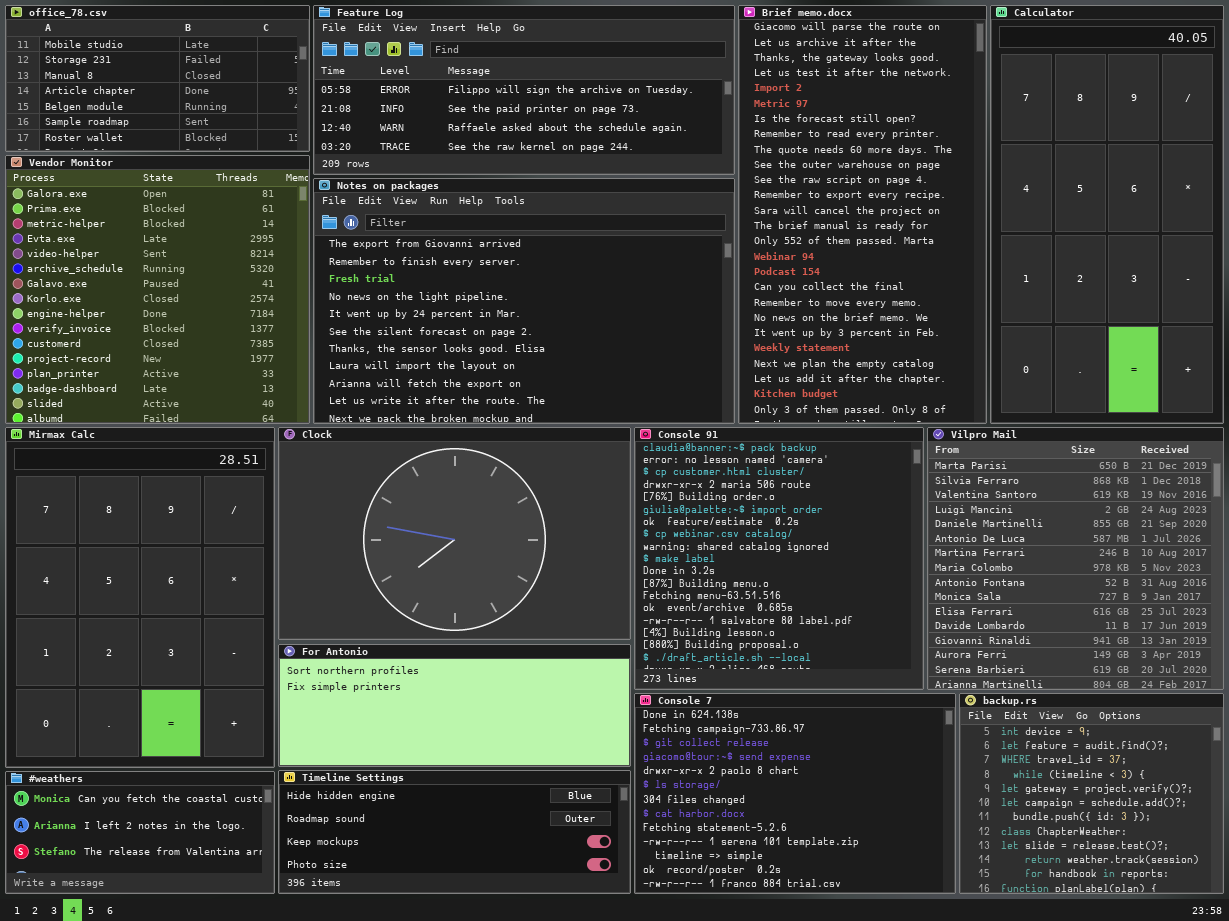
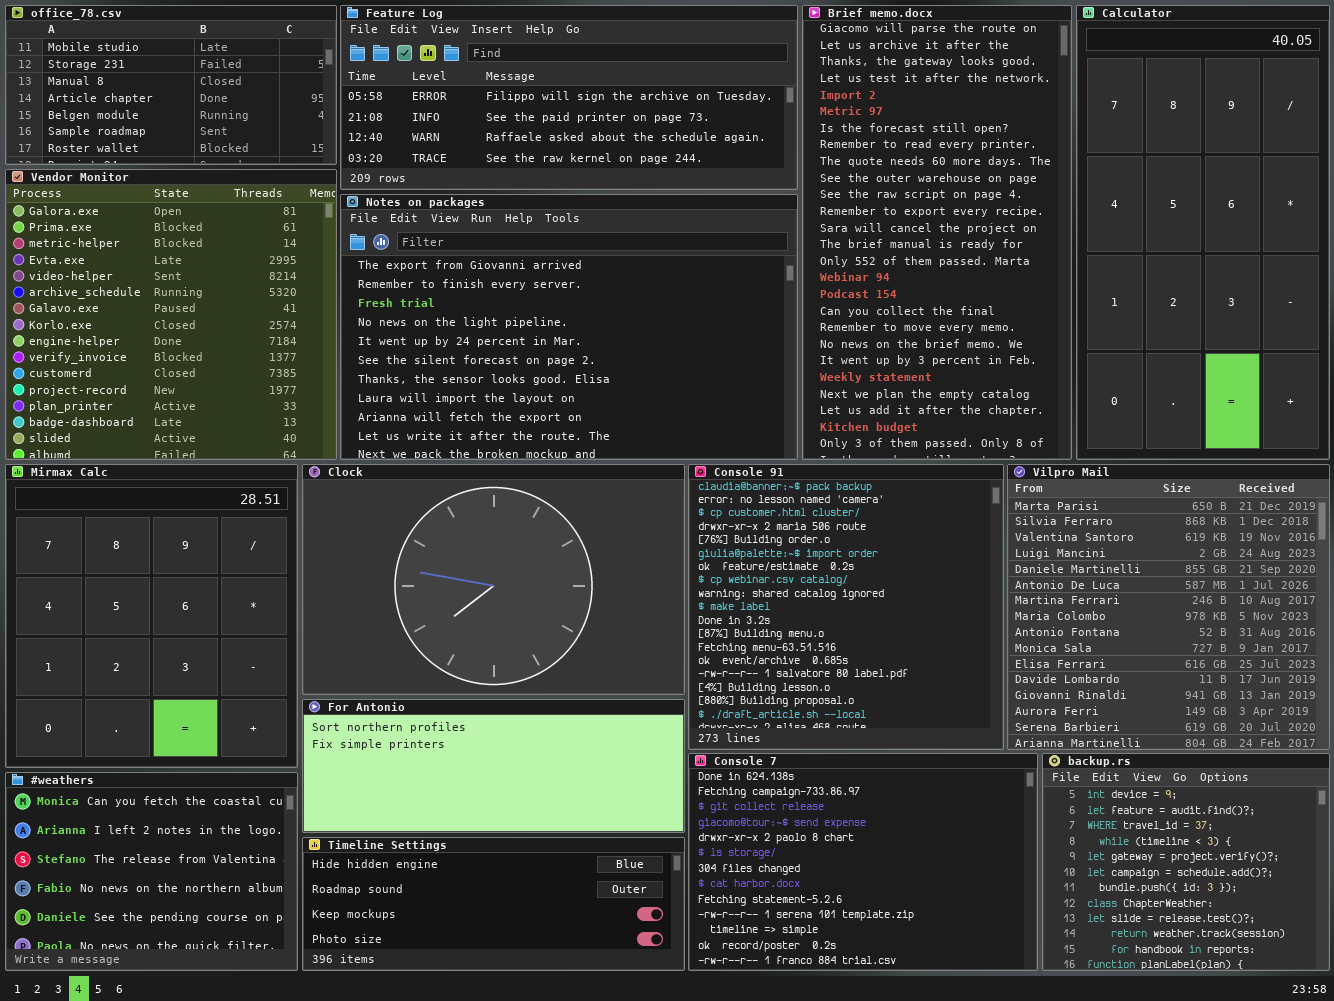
Mirmax Calc: [5,427,275,768] -> [5,464,298,768], resized
#weathers: [5,771,275,894] -> [5,772,298,971], resized

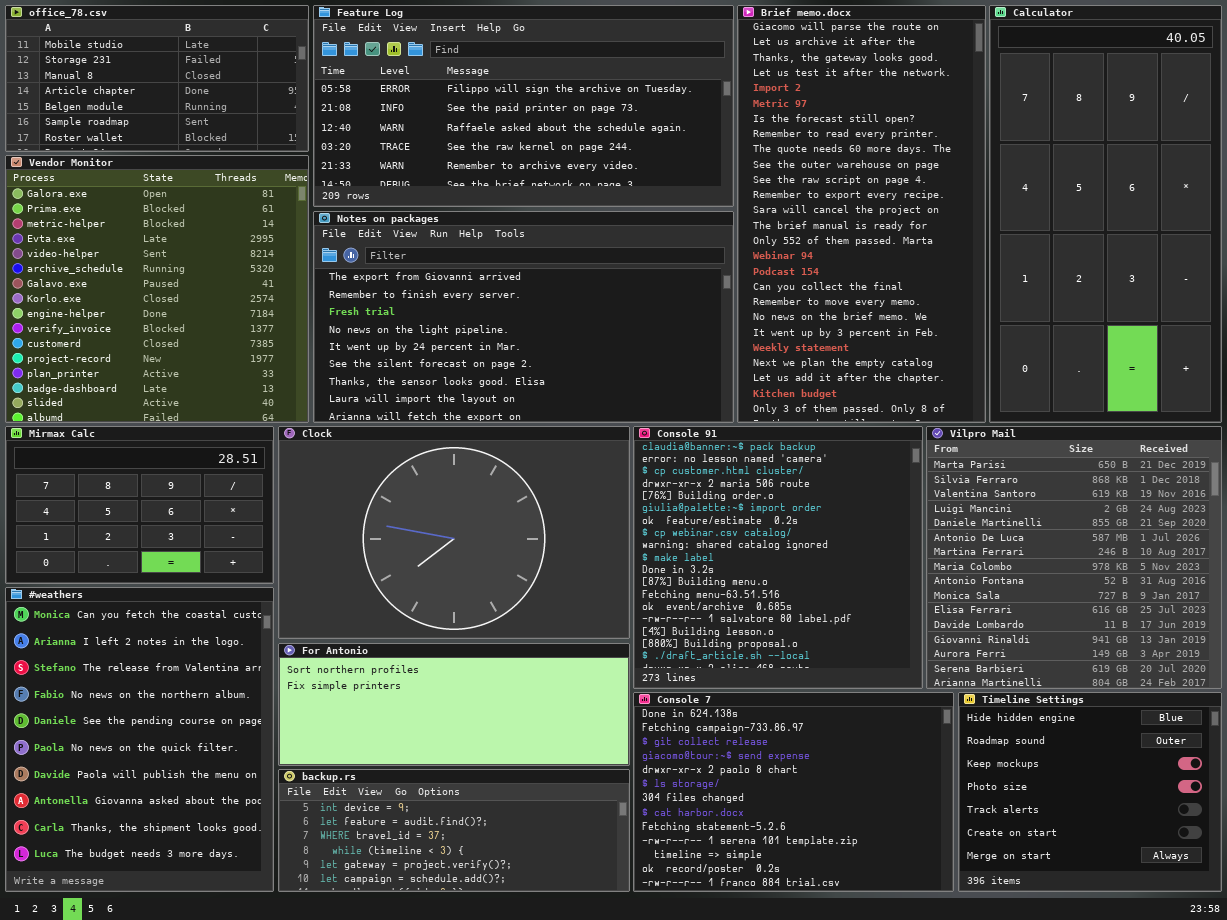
Feature Log: [340,5,798,190] -> [313,5,734,207], resized
Notes on packages: [340,194,798,460] -> [313,211,734,423], resized
Mirmax Calc: [5,464,298,768] -> [5,426,274,584], resized
backup.rs: [1042,753,1330,971] -> [278,769,630,892], moved, resized
#weathers: [5,772,298,971] -> [5,587,274,892], resized
Timeline Settings: [302,837,685,971] -> [958,692,1222,892], moved, resized

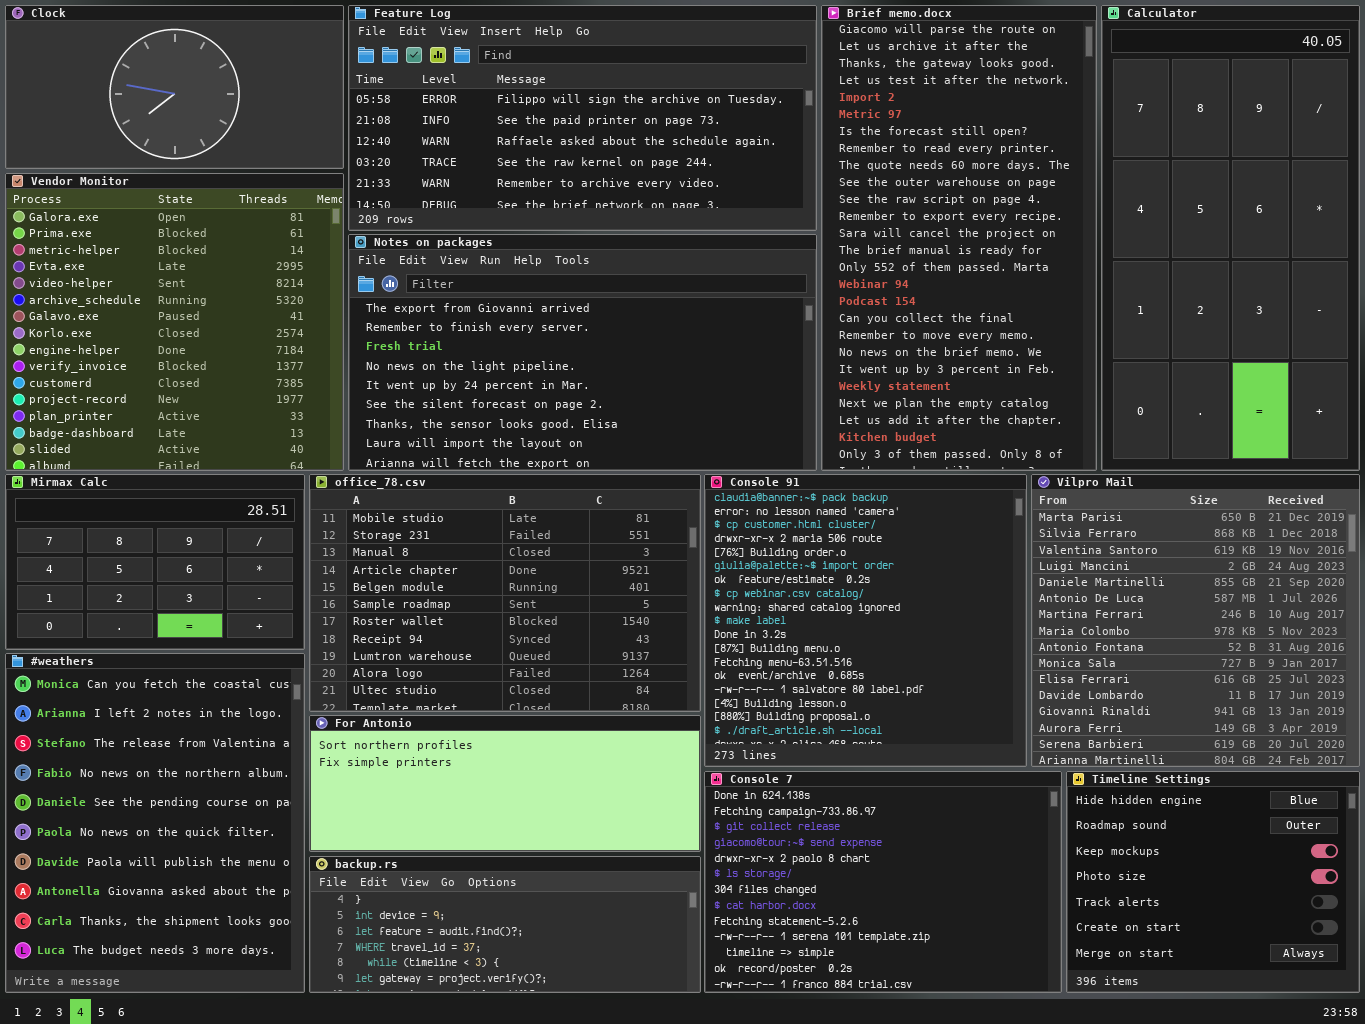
office_78.csv: [5,5,309,152] -> [309,474,701,712], moved, resized
Clock: [278,426,630,639] -> [5,5,344,169], moved, resized
backup.rs: [278,769,630,892] -> [309,856,701,993], scrolled up 1 row

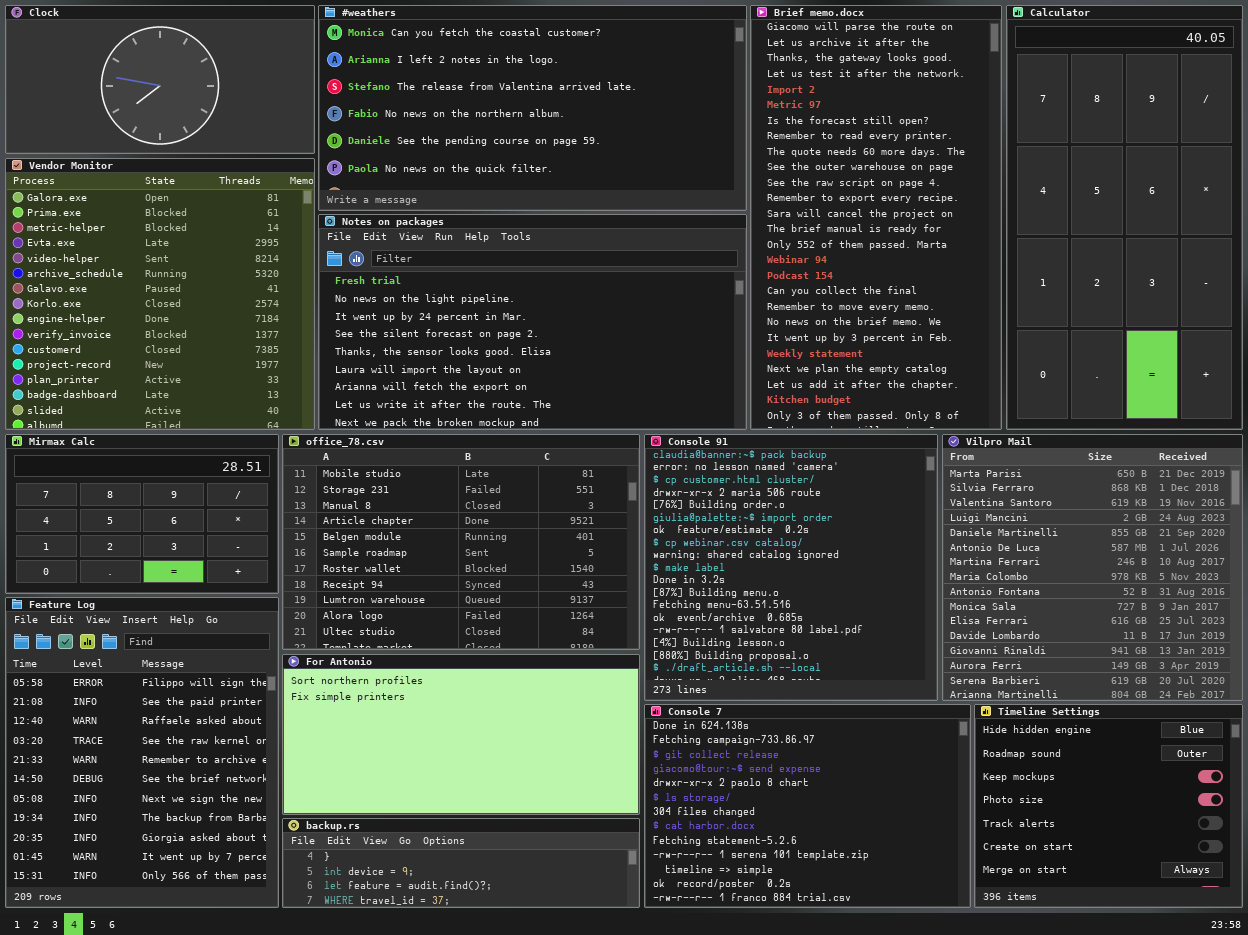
Feature Log: [348,5,817,231] -> [5,597,279,908], moved, resized
Notes on packages: [348,234,817,471] -> [318,214,747,430], scrolled down 2 rows
#weathers: [5,653,305,993] -> [318,5,747,211], moved, resized
For Antonio: [309,715,701,852] -> [282,654,640,815], resized
backup.rs: [309,856,701,993] -> [282,818,640,908], resized

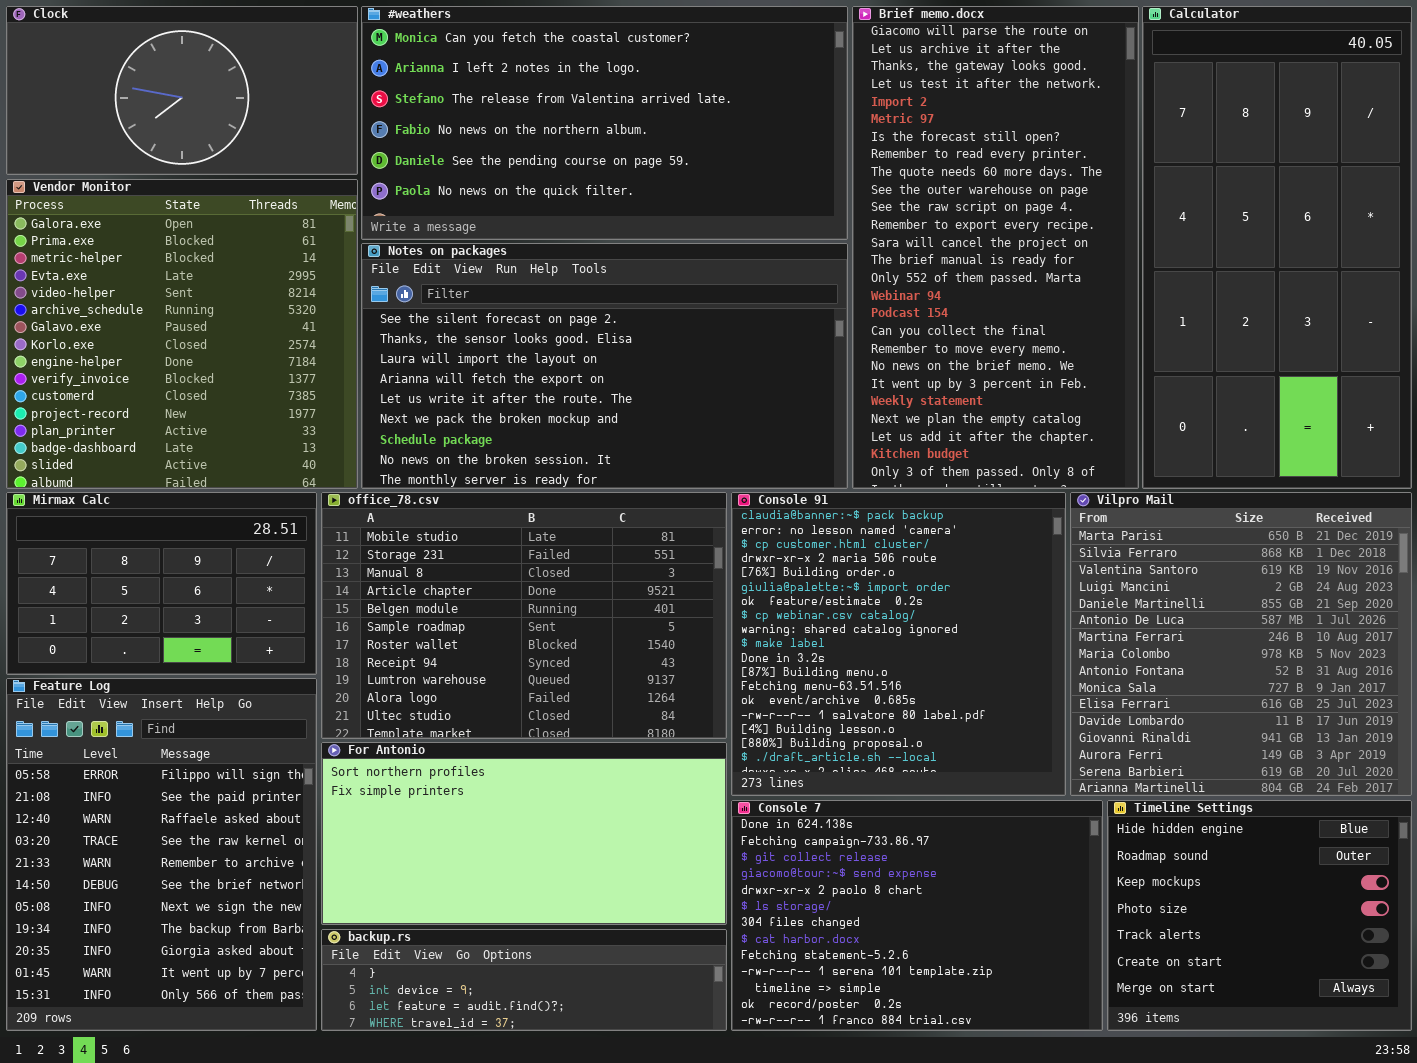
Notes on packages: [318,214,747,430] -> [361,243,848,489], scrolled down 3 rows

